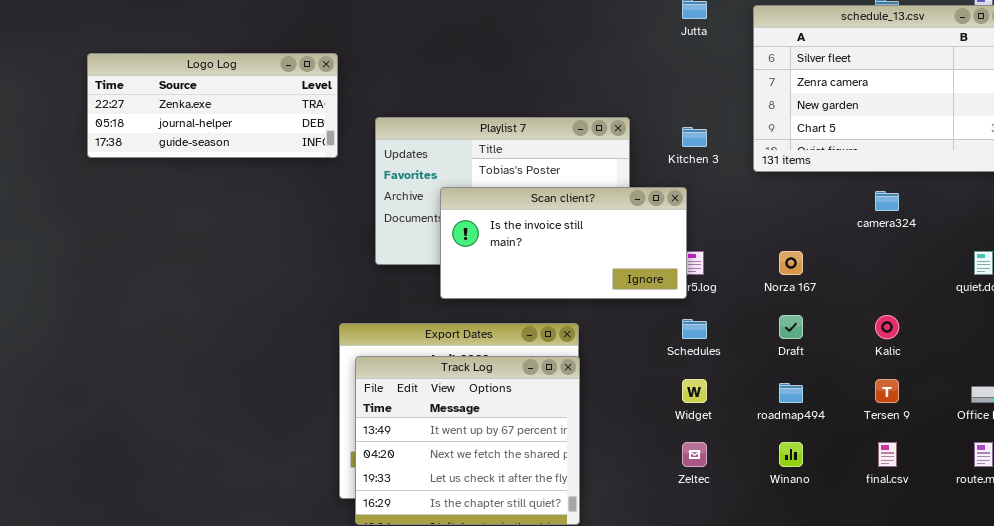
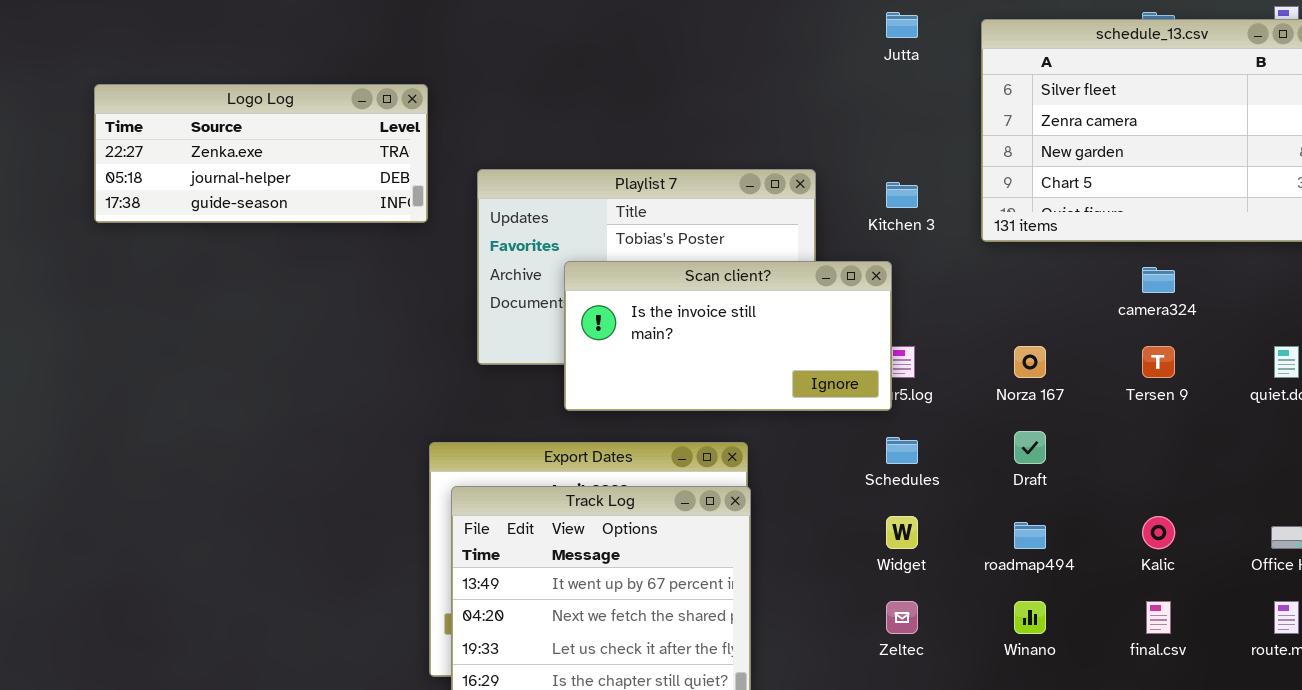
Kalic: [875,315,899,339] -> [1142,516,1175,549], moved
Tersen 9: [875,379,899,403] -> [1142,346,1175,378], moved

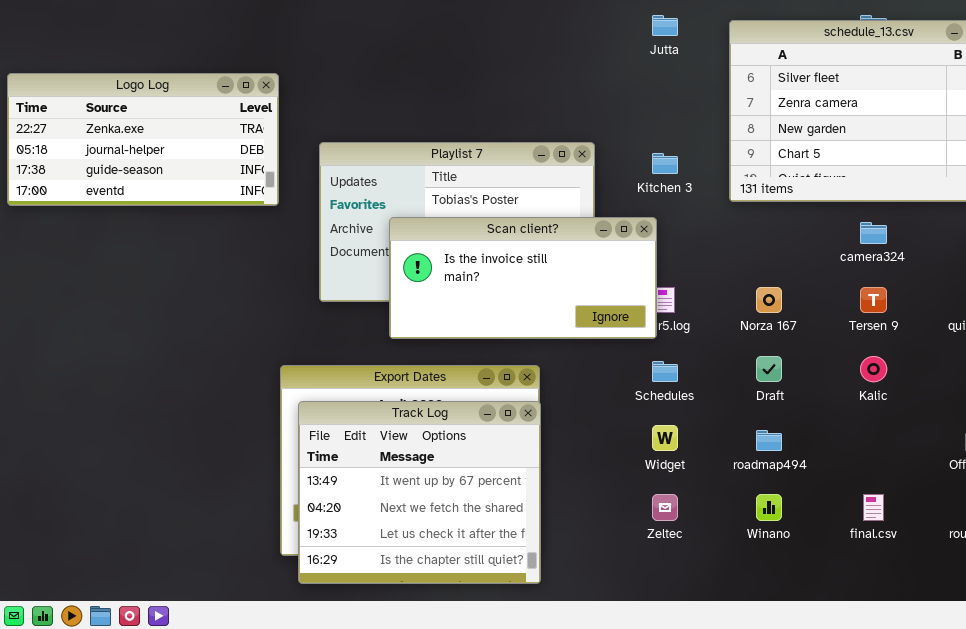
Logo Log: [94,84,428,223] -> [7,73,279,206], resized
Kalic: [1142,516,1175,549] -> [860,356,887,382], moved

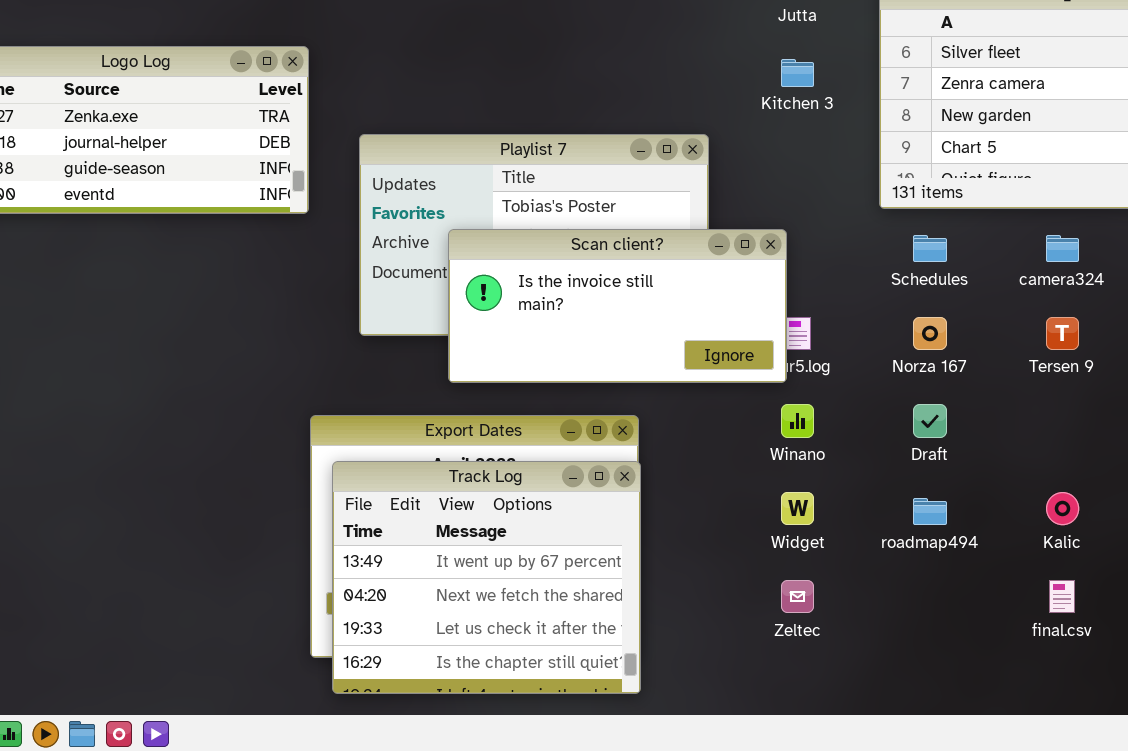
Kitchen 3: [652,153,678,174] -> [781,59,814,87], moved
Kalic: [860,356,887,382] -> [1046,492,1079,525], moved
Schedules: [652,361,678,382] -> [913,235,947,262], moved
Winano: [756,494,782,521] -> [781,404,814,438], moved

